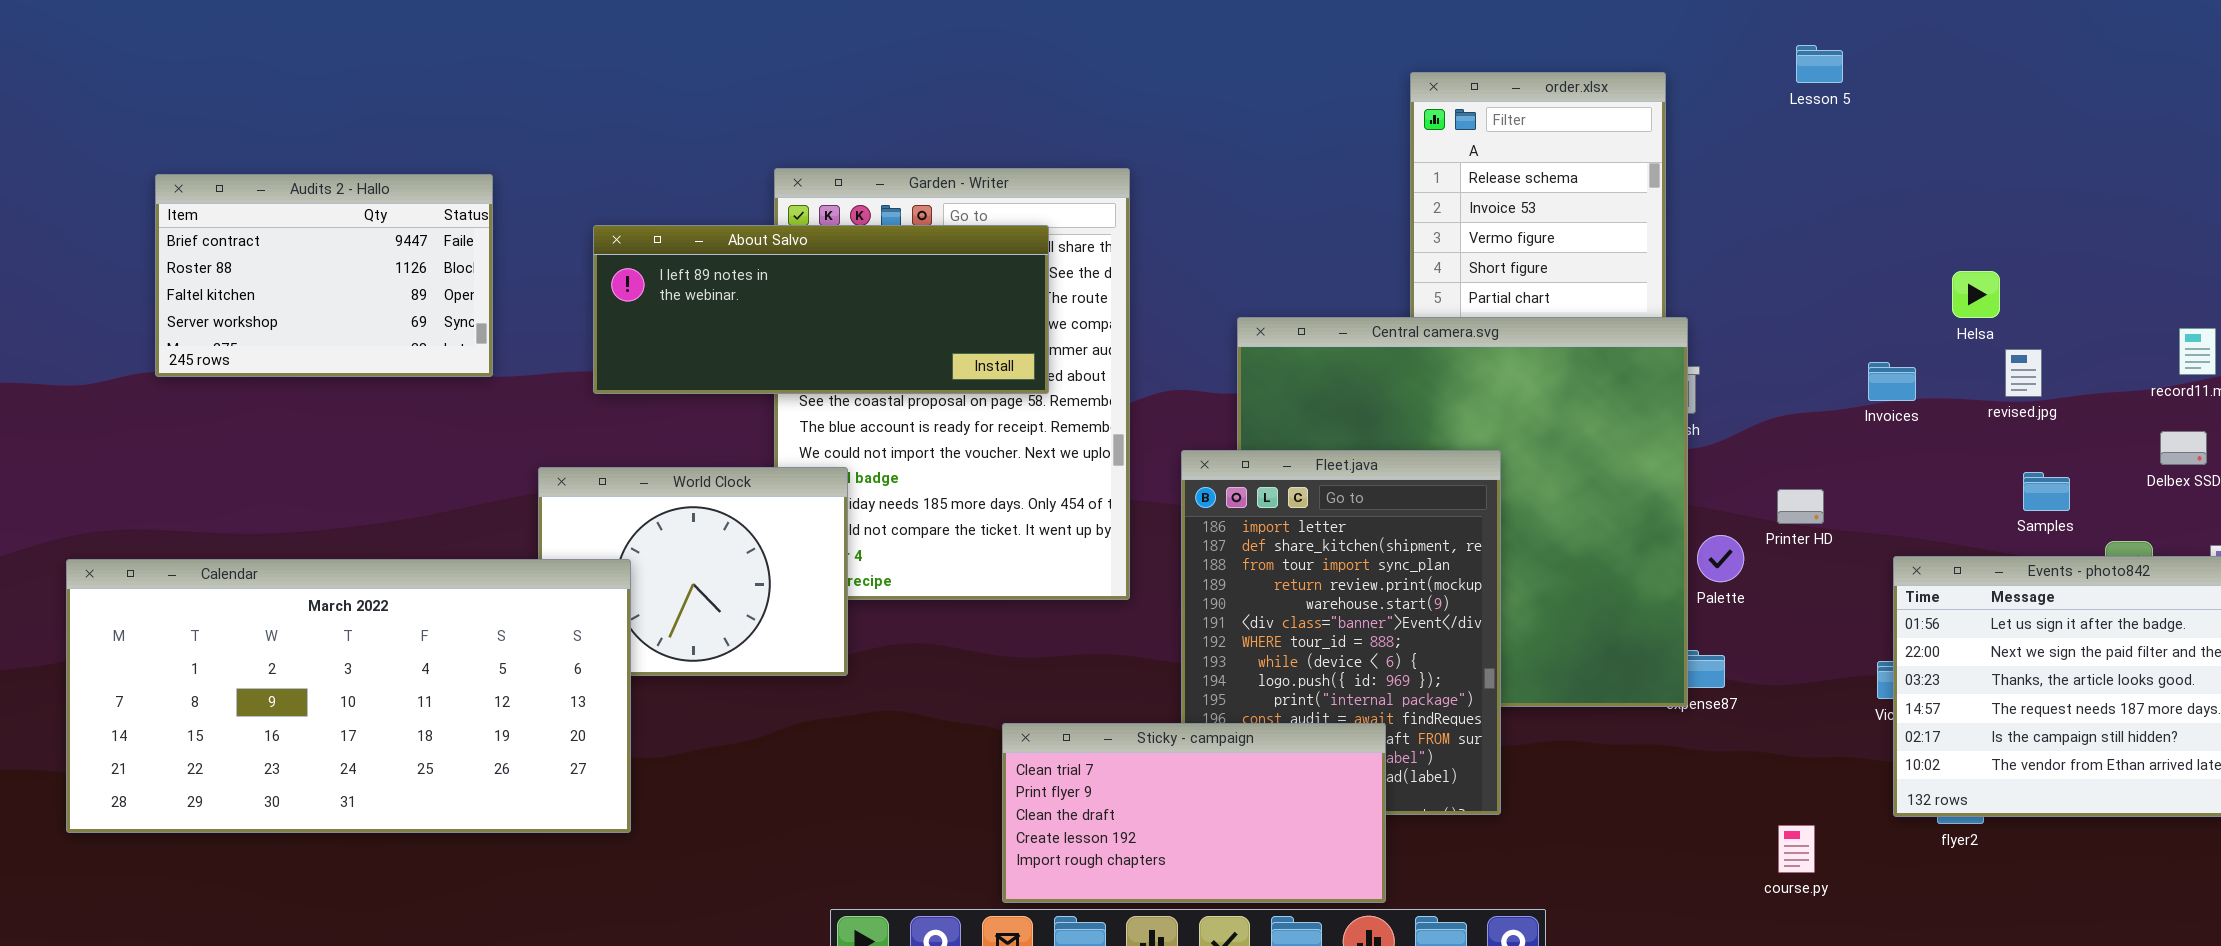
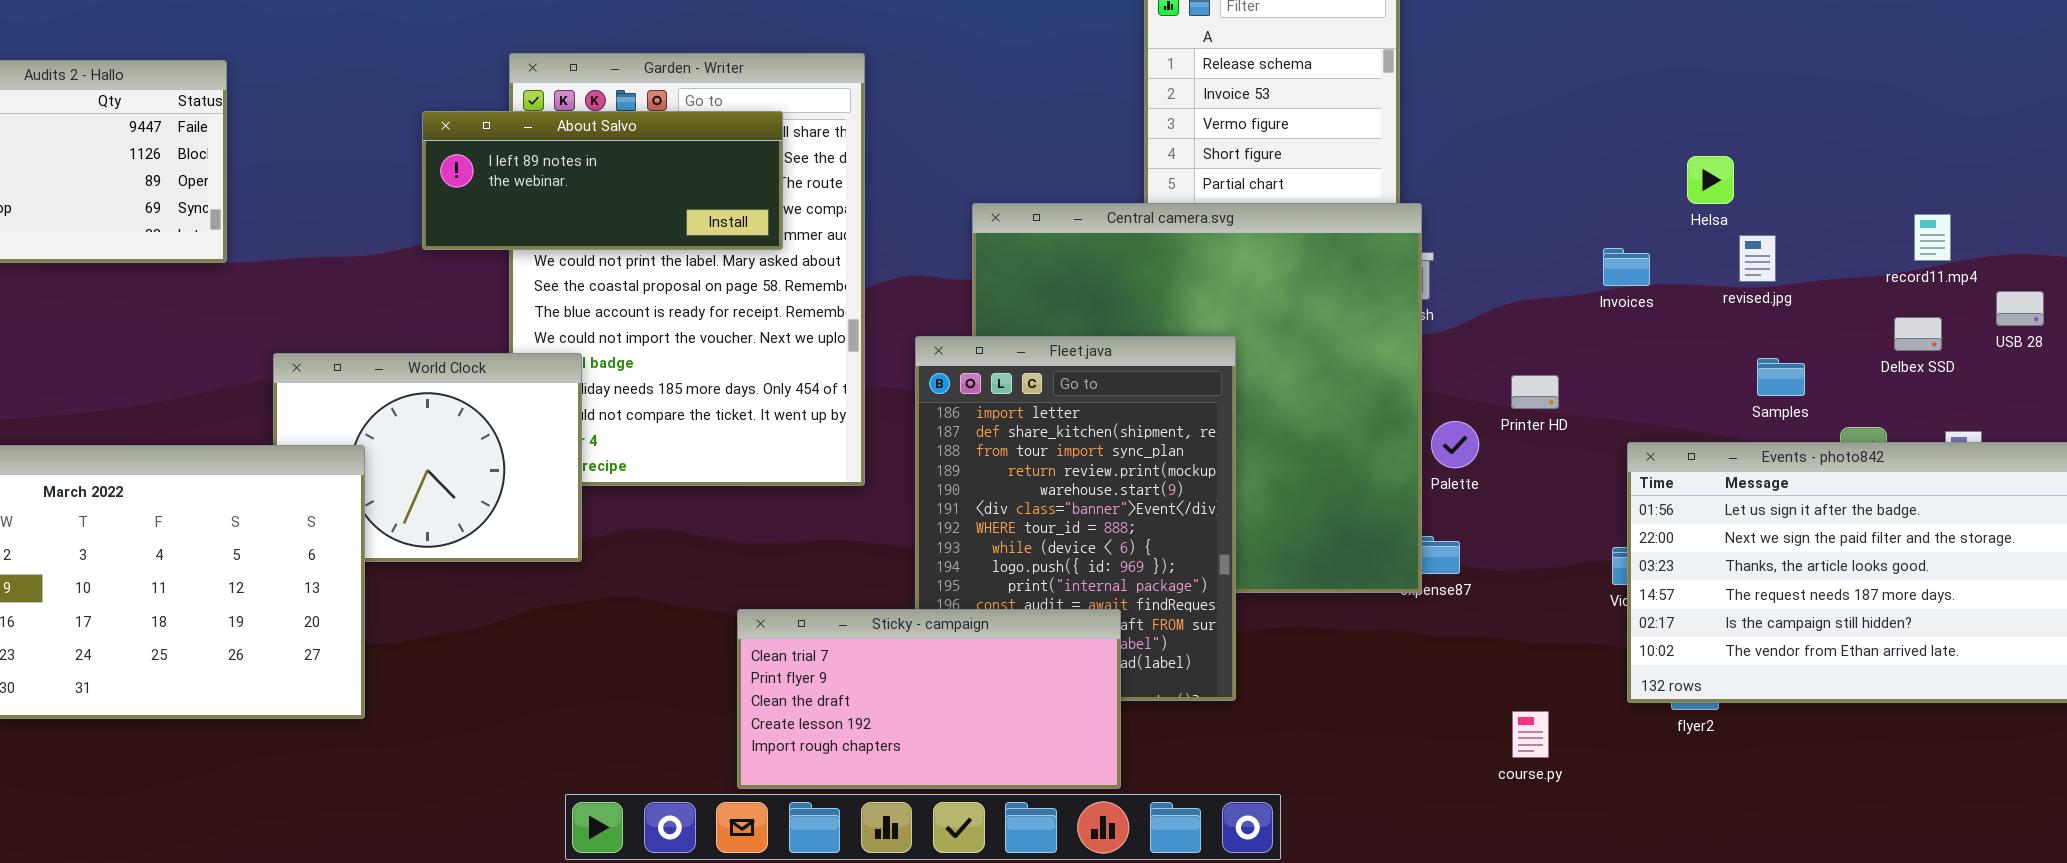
About Salvo: [593,225,1049,394] -> [422,111,783,250], resized

